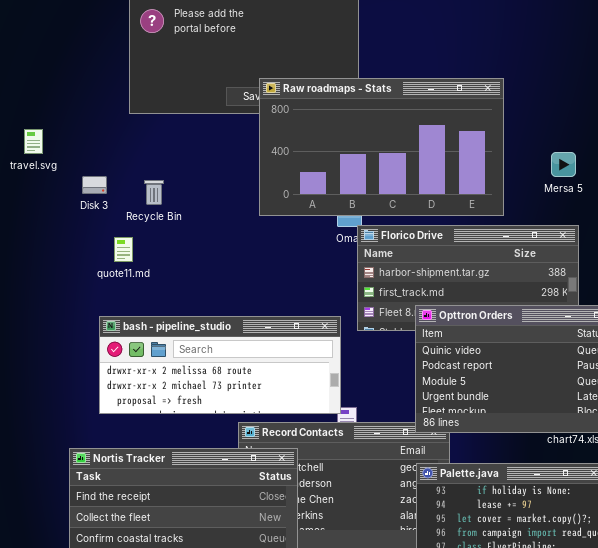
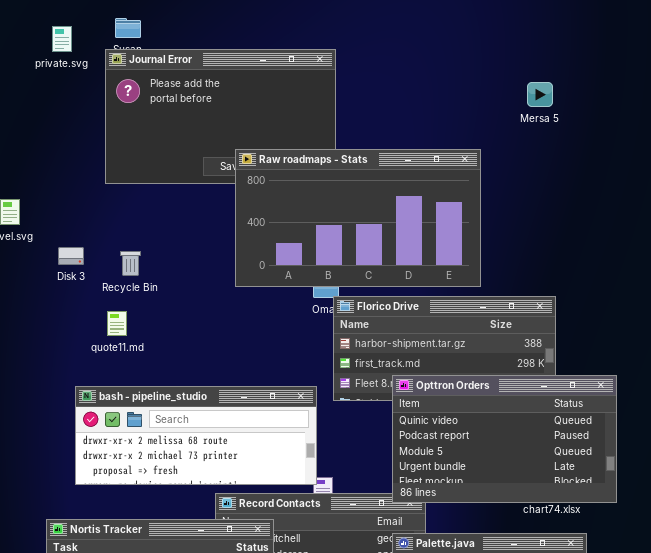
Mersa 5: [551,152,576,177] -> [527,82,553,107], moved
quote11.md: [114,237,133,262] -> [107,311,127,336], moved

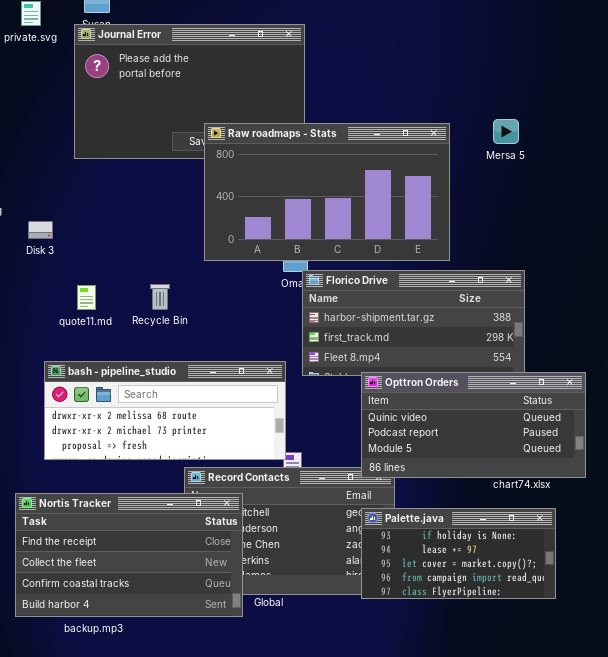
Mersa 5: [527,82,553,107] -> [493,119,519,144], moved
Recycle Bin: [120,251,141,276] -> [150,284,170,310], moved
Opttron Orders: [392,375,617,503] -> [361,372,586,478], resized

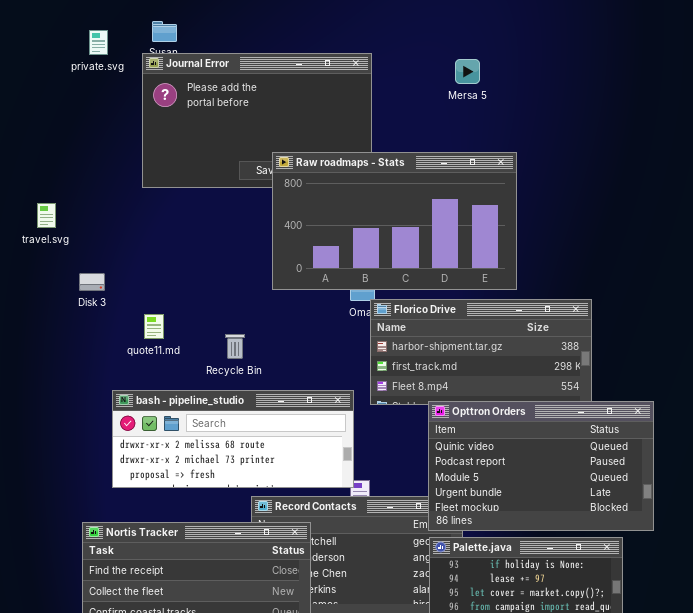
Mersa 5: [493,119,519,144] -> [455,59,480,84], moved
Disk 3: [28,221,53,239] -> [79,273,105,291], moved
Recycle Bin: [150,284,170,310] -> [225,334,245,359], moved
Opttron Orders: [361,372,586,478] -> [428,401,654,531], resized

